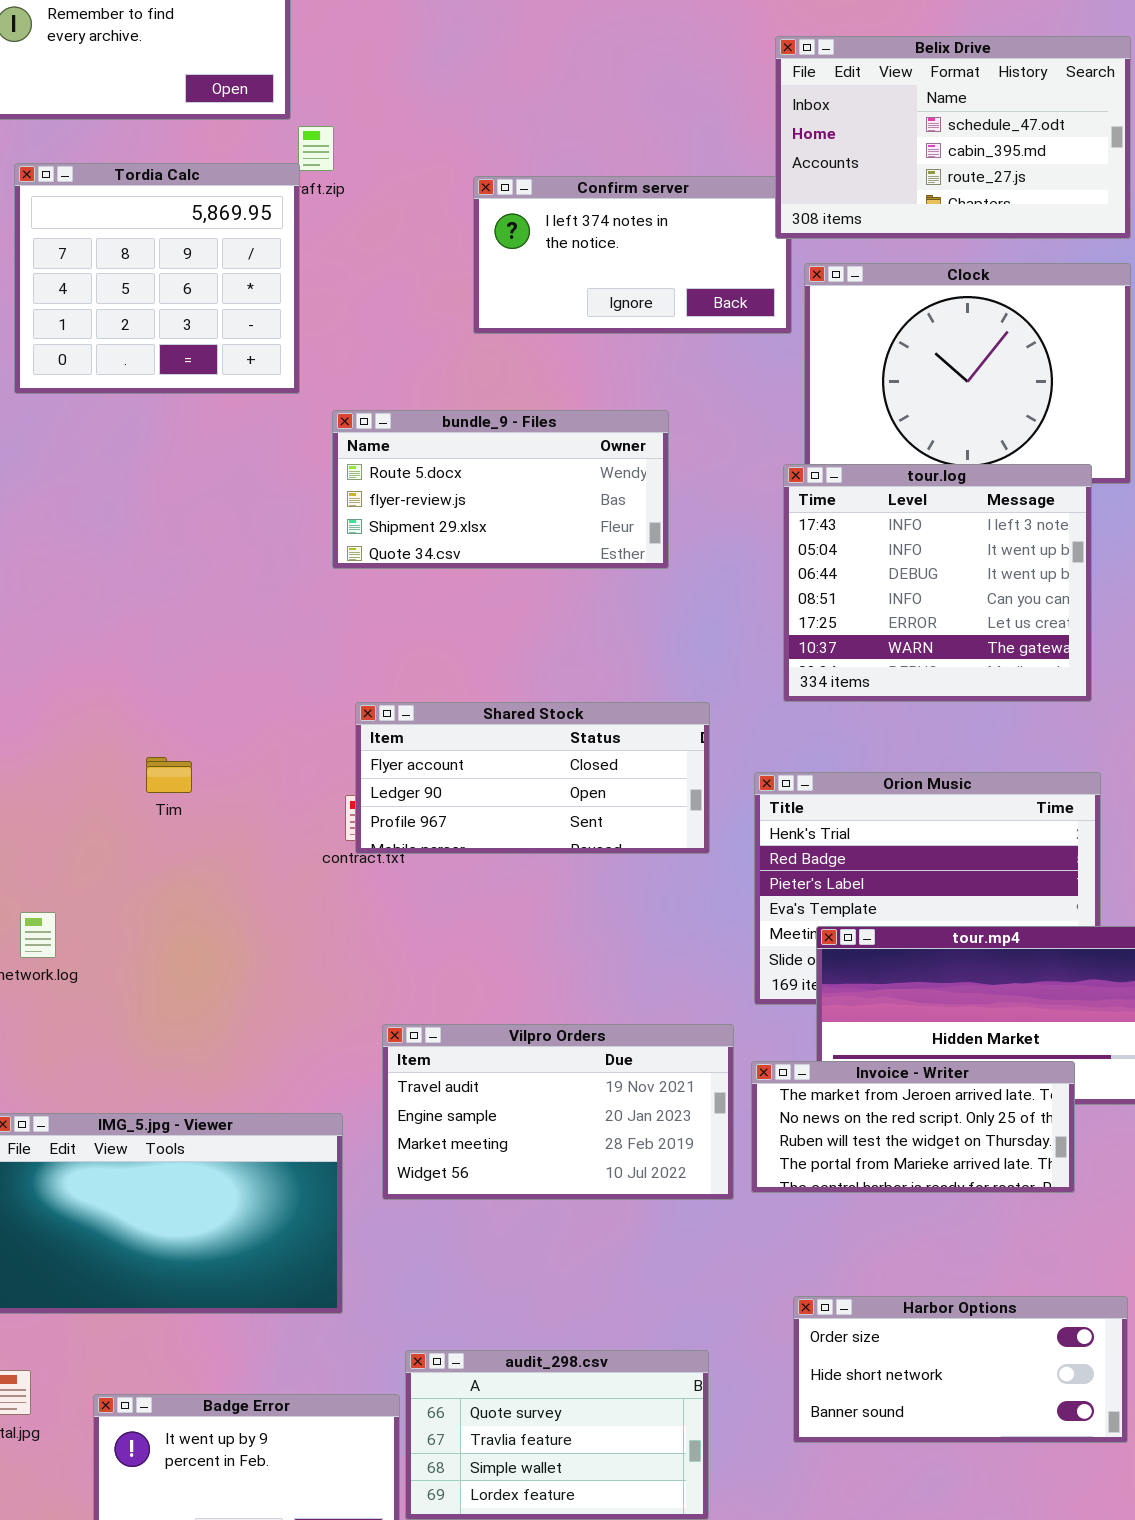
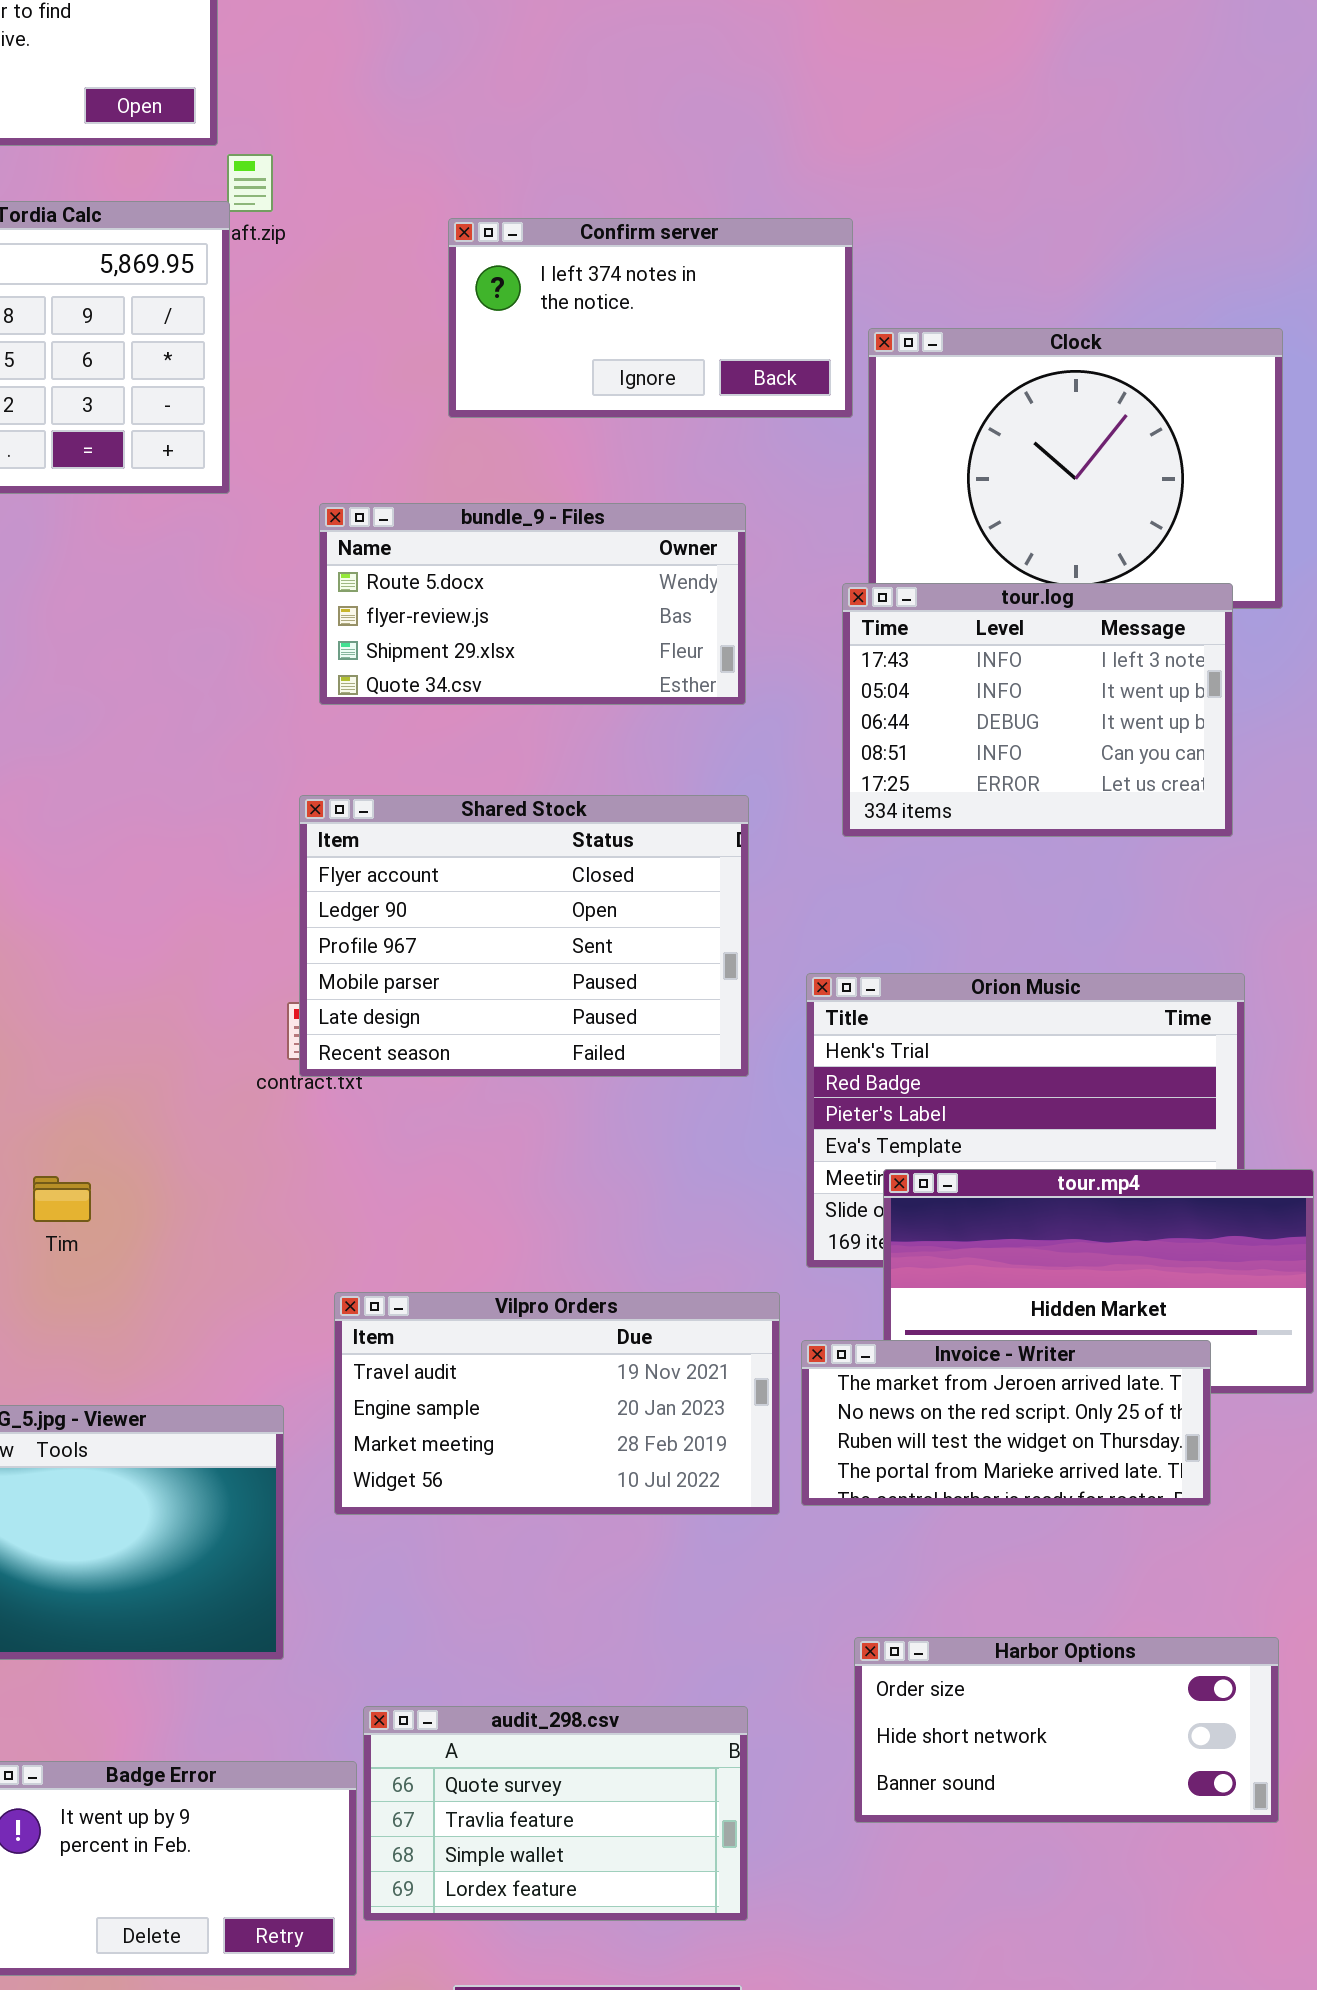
Belix Drive: [775,36,1131,239] -> none, closed
bundle_9 - Files: [332,410,669,569] -> [319,503,746,705], moved
tour.log: [783,464,1092,702] -> [842,583,1233,837], resized
Shared Stock: [355,702,710,854] -> [299,795,749,1077], resized
Tim: [146,757,192,793] -> [33,1176,91,1222], moved

